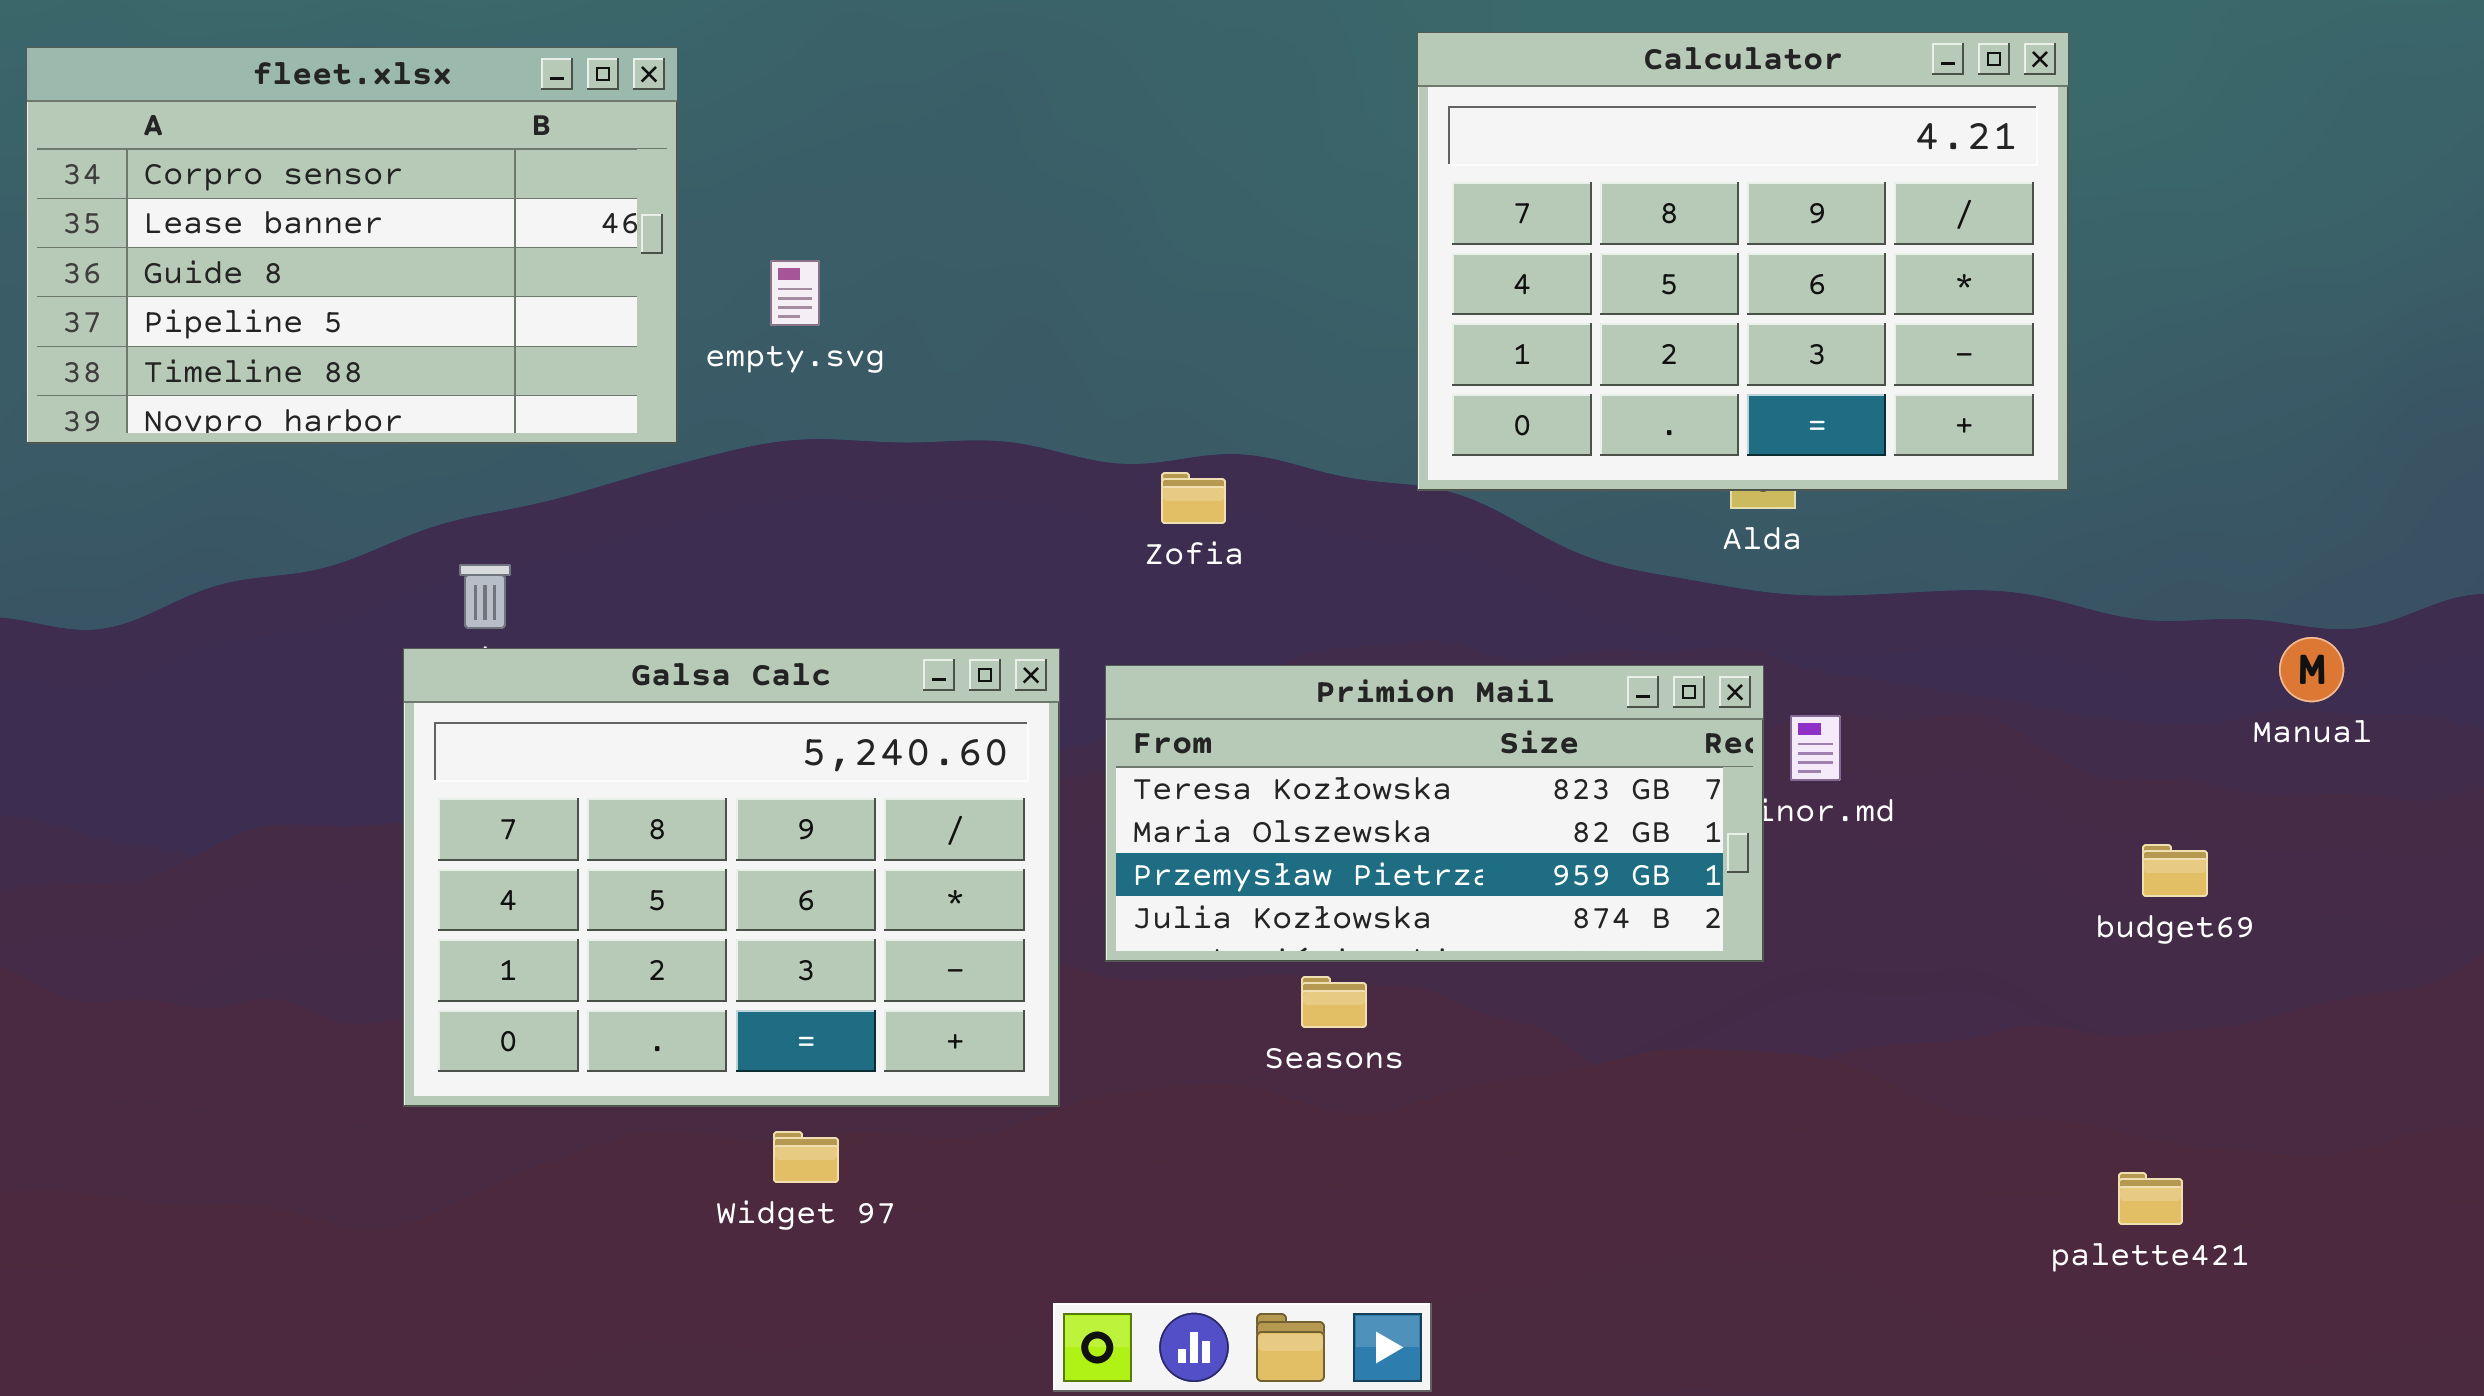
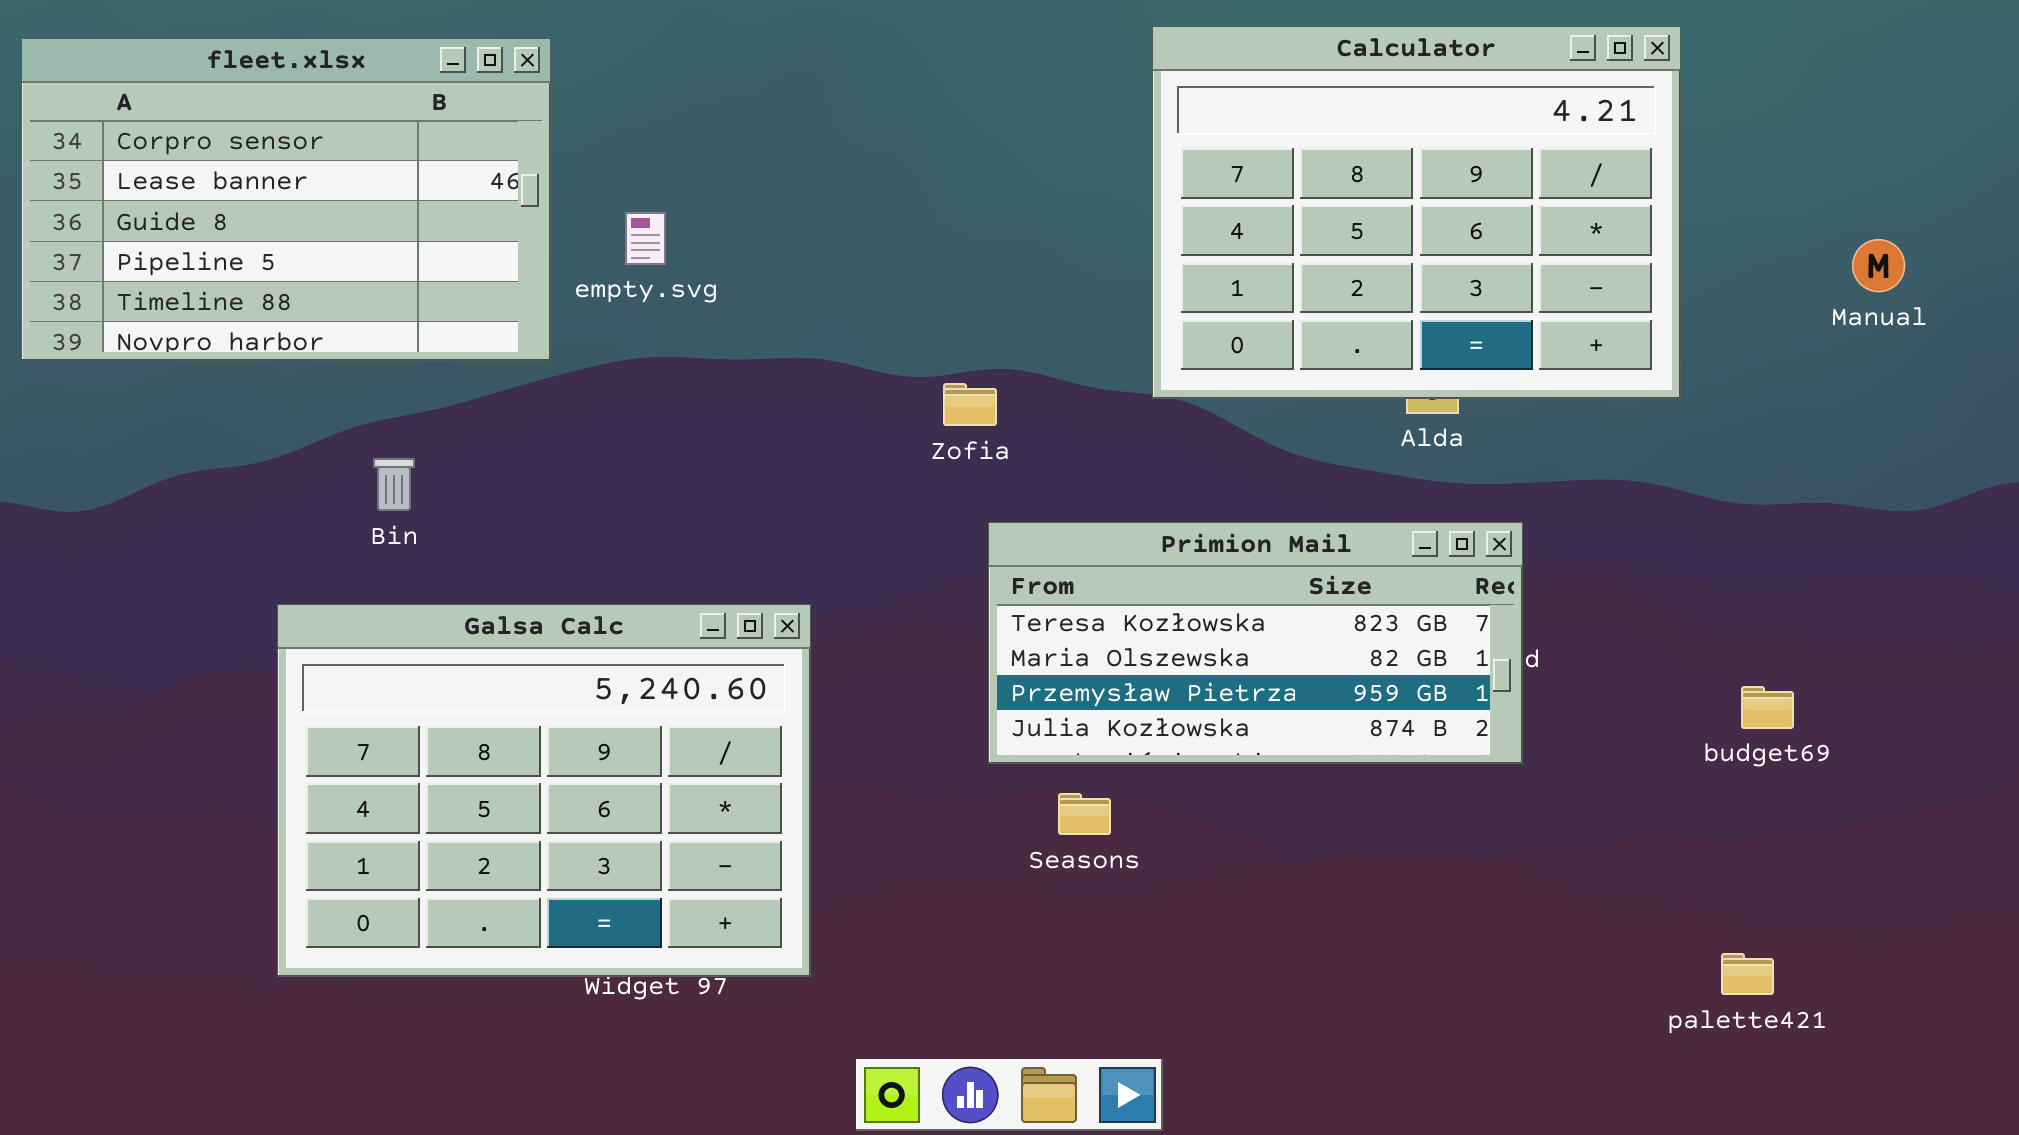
Manual: [2279,637,2344,702] -> [1852,239,1905,292], moved
Galsa Calc: [403,648,1060,1107] -> [277,604,811,977], moved
Primion Mail: [1105,665,1764,962] -> [988,522,1523,764], moved

